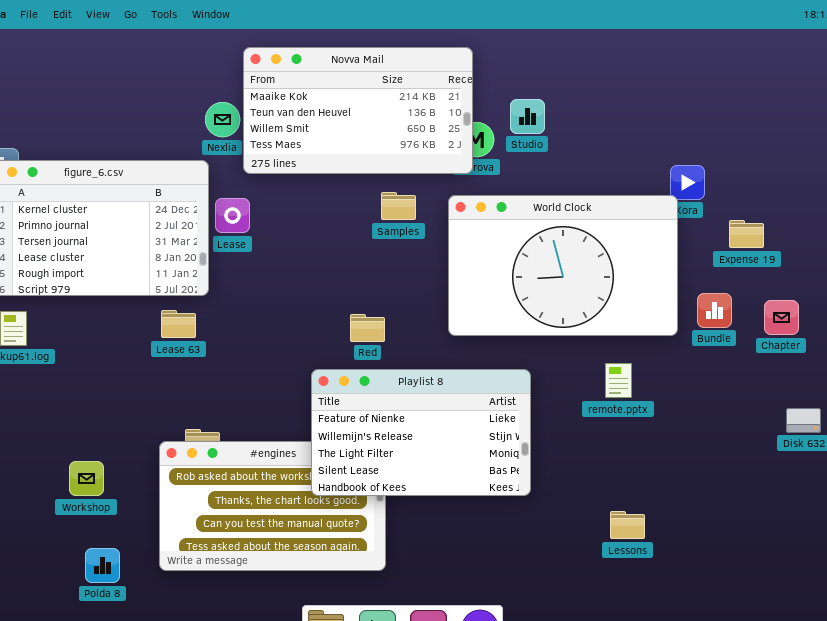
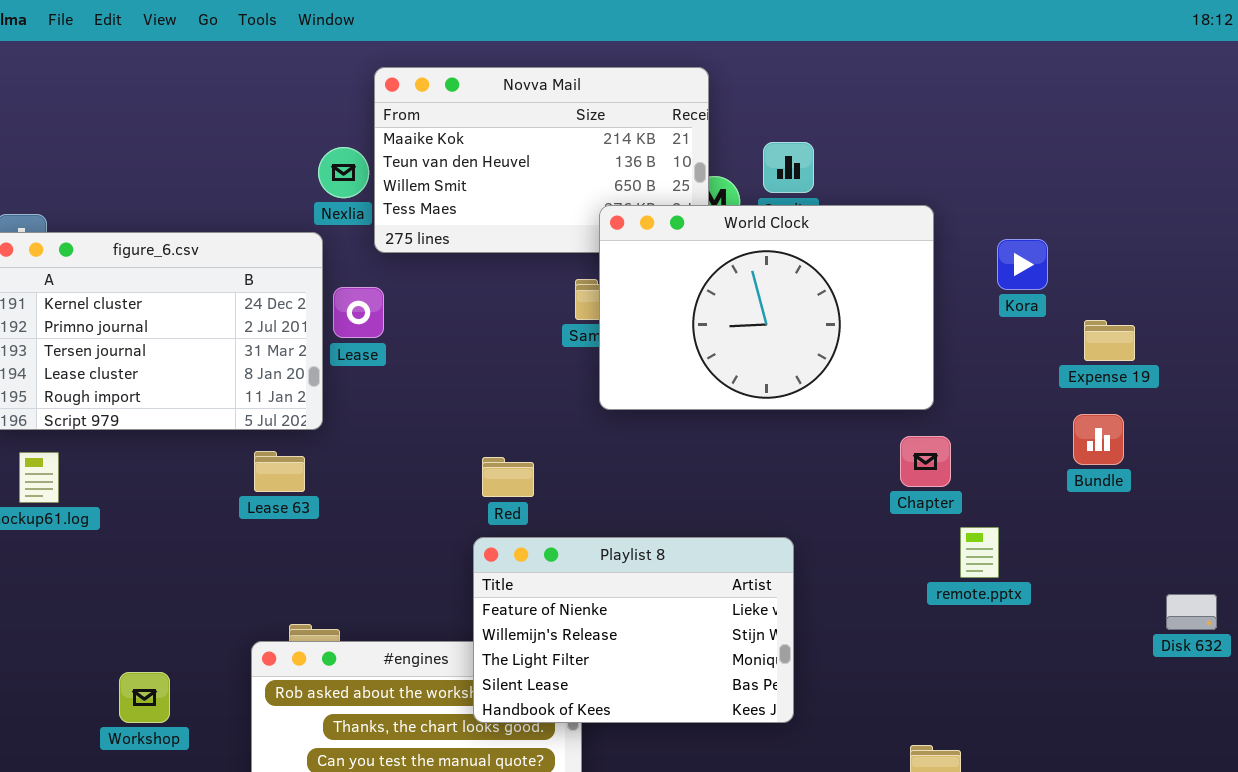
World Clock: [448,195,678,336] -> [599,205,934,410], moved
Bundle: [697,293,732,328] -> [1073,414,1124,465], moved
Chapter: [764,300,799,335] -> [900,436,951,487], moved
Red: [350,314,385,342] -> [482,457,534,497], moved
remote.pptx: [605,363,632,398] -> [960,527,999,578], moved

